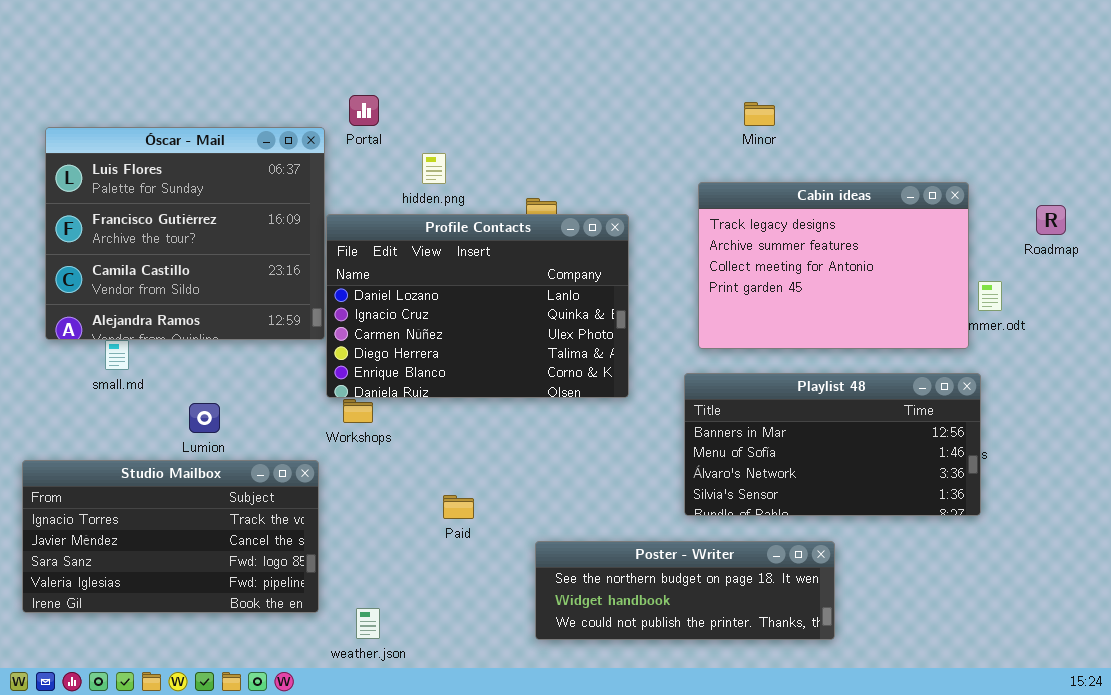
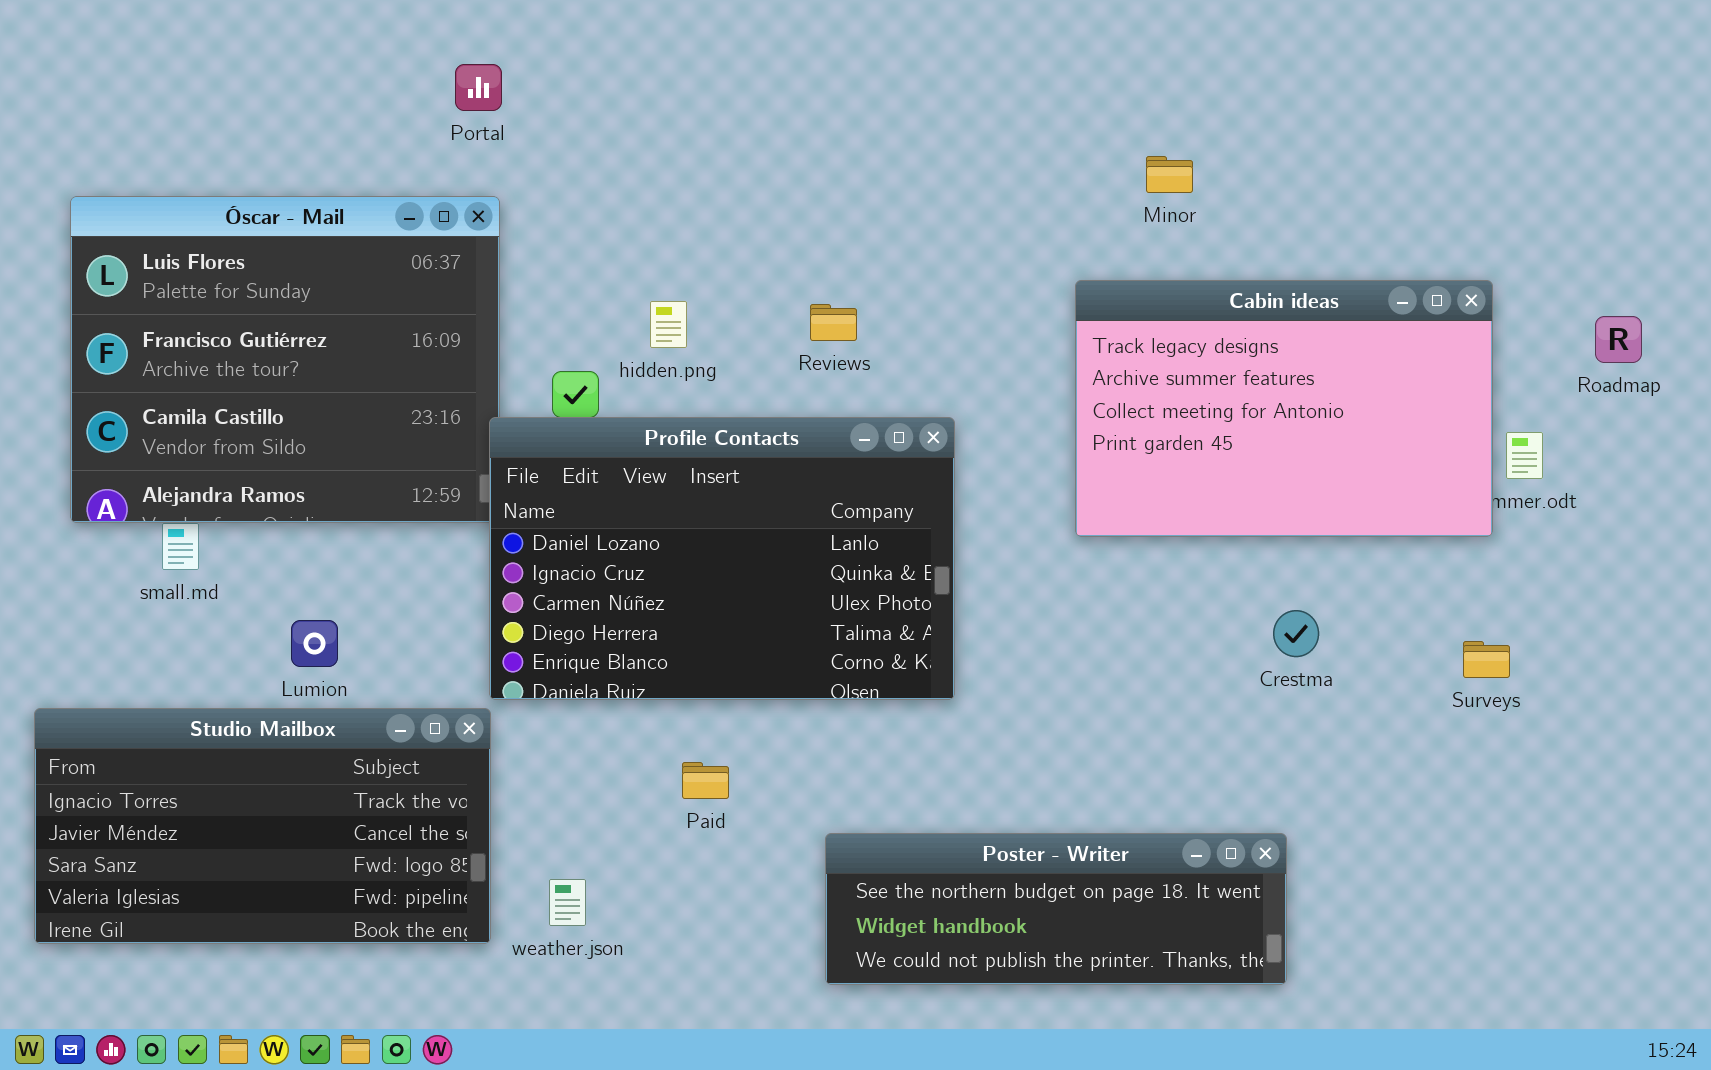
Portal: [349,95,379,126] -> [455,64,502,111], moved
hidden.png: [422,153,446,184] -> [650,301,687,348], moved
Profile Contacts: [326,214,629,398] -> [489,417,955,700], moved
Playlist 48: [684,373,981,516] -> none, closed
weather.json: [356,608,380,639] -> [549,879,586,926], moved

